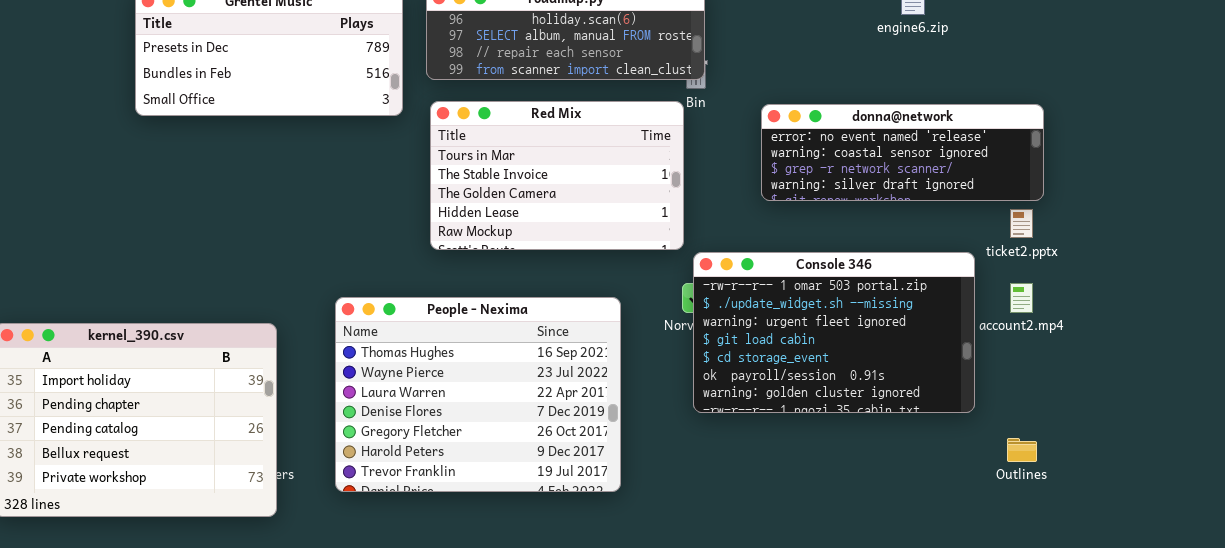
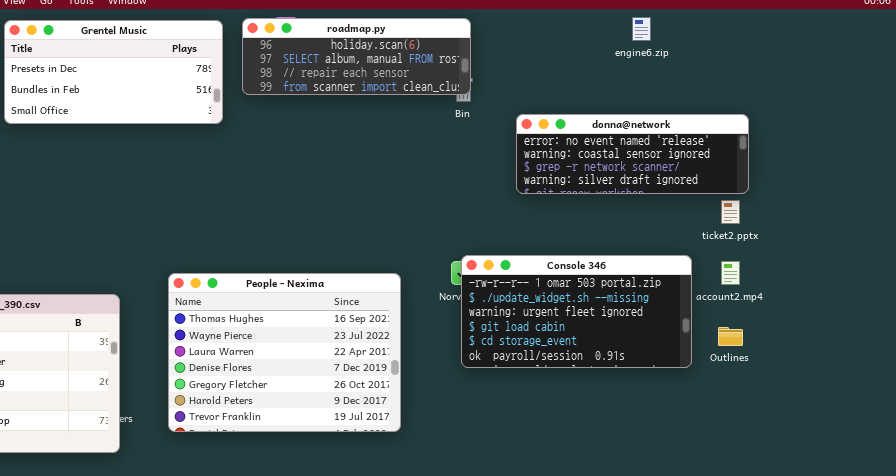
Red Mix: [430,101,684,250] -> none, closed
Console 346: [693,252,975,413] -> [461,255,692,368], resized
Outlines: [1007,438,1037,462] -> [718,327,743,346], moved

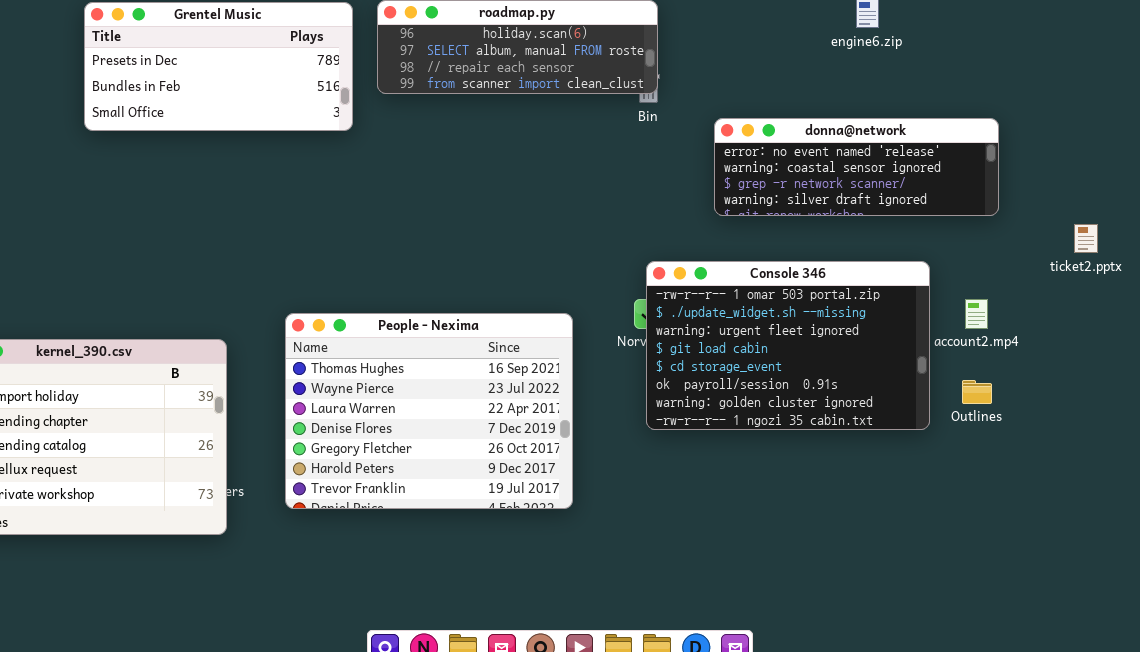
ticket2.pptx: [721,200,740,224] -> [1074,224,1098,253], moved
Console 346: [461,255,692,368] -> [646,261,930,430], resized

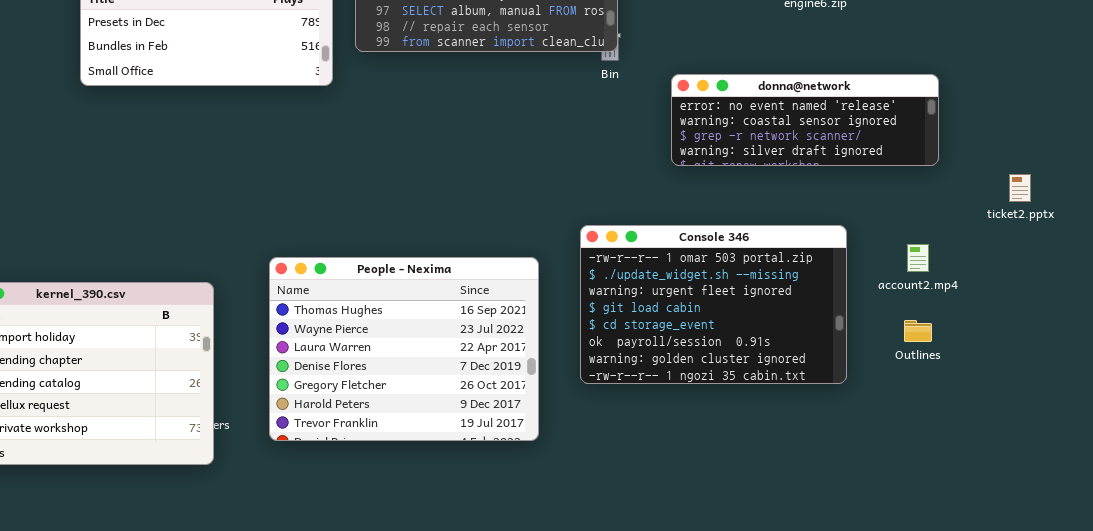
Console 346: [646,261,930,430] -> [580,225,847,384], moved

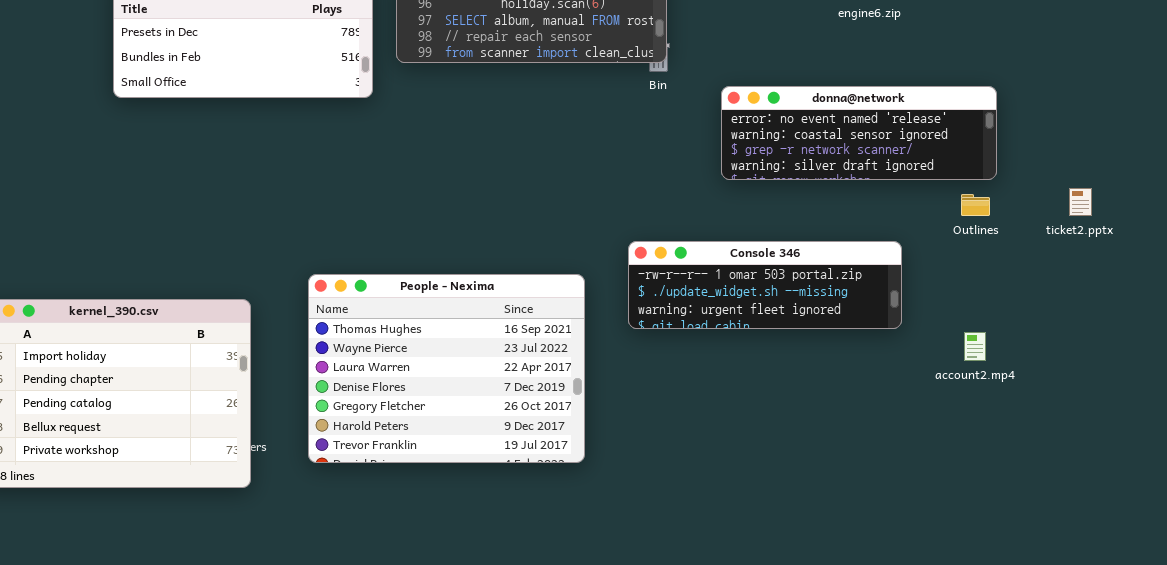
Console 346: [580,225,847,384] -> [628,241,902,329], resized
account2.mp4: [907,244,929,272] -> [964,332,986,361], moved
Outlines: [904,320,932,342] -> [961,194,990,216], moved

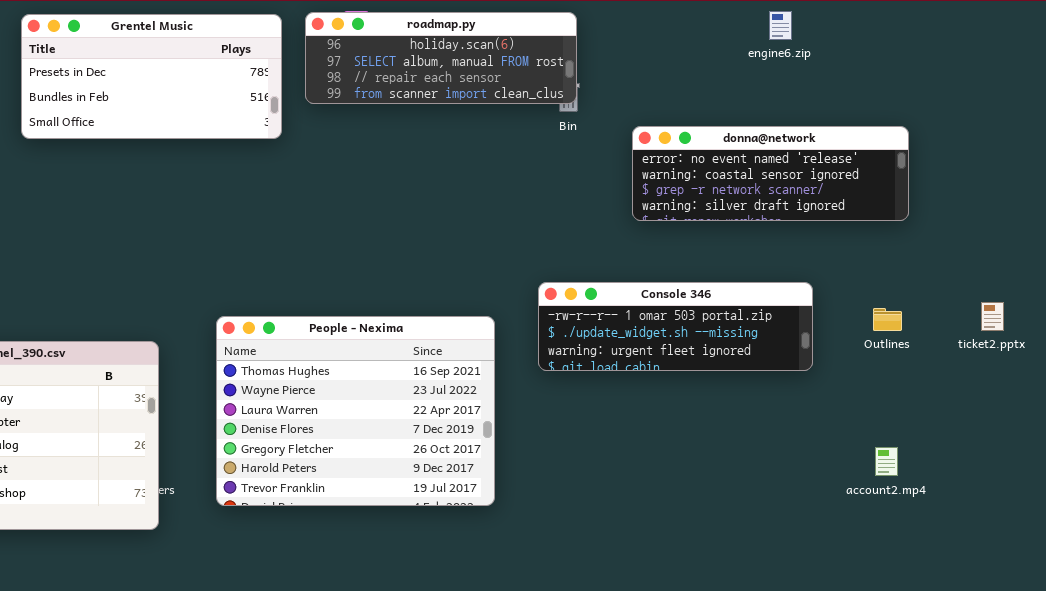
ticket2.pptx: [1069,188,1092,216] -> [981,302,1004,331], moved
Outlines: [961,194,990,216] -> [873,308,902,331], moved
account2.mp4: [964,332,986,361] -> [875,447,898,476], moved

